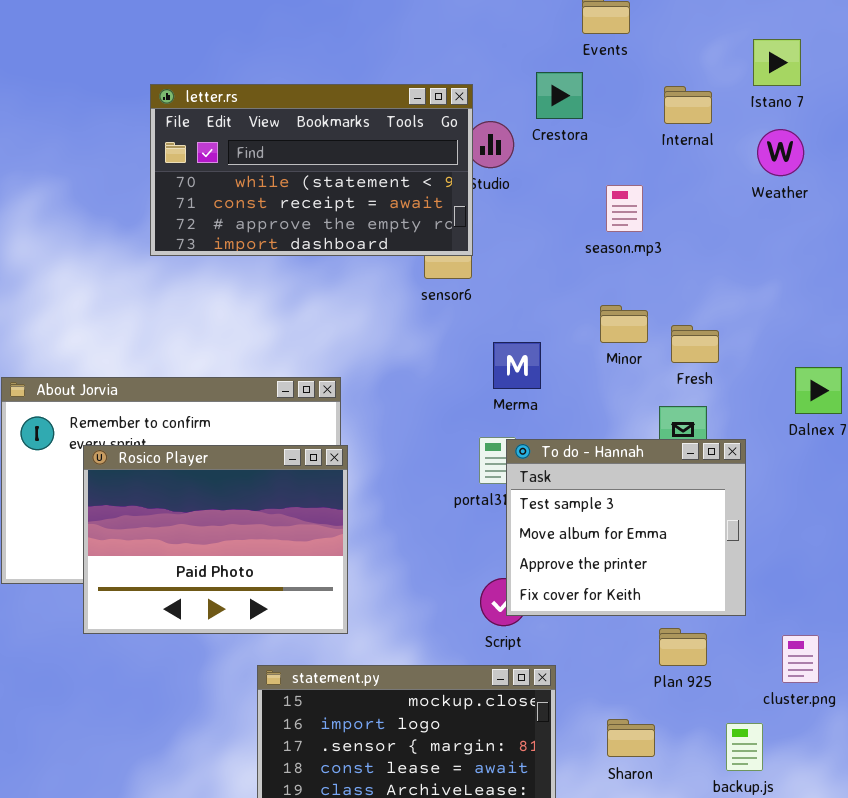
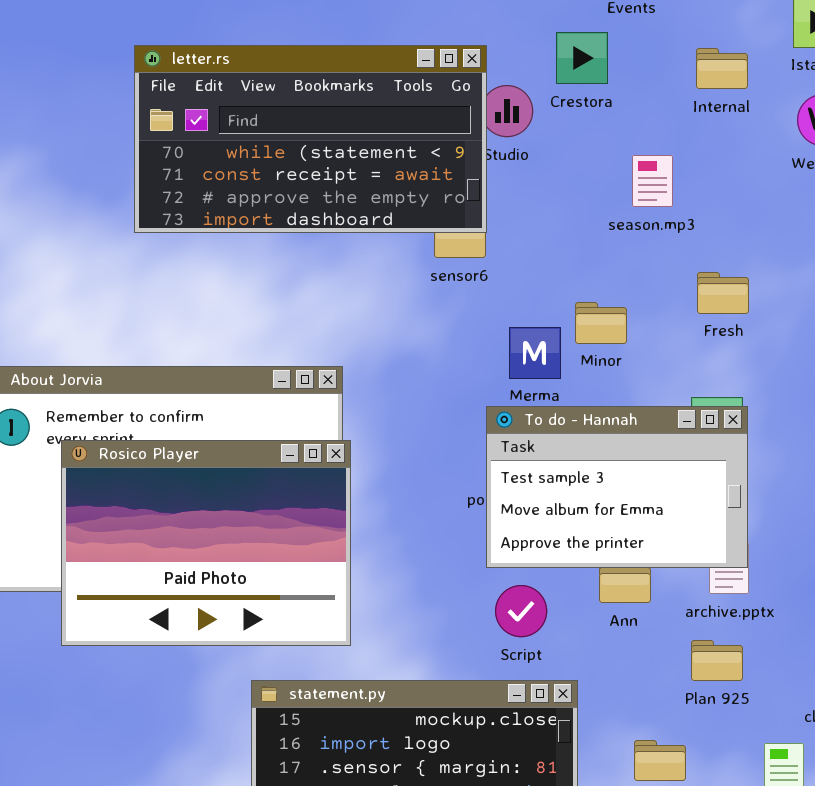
Minor: [600,305,648,343] -> [575,302,627,344], moved
Fresh: [671,325,719,363] -> [697,272,749,314], moved
To do - Hannah: [506,439,746,616] -> [486,406,748,568], moved, resized

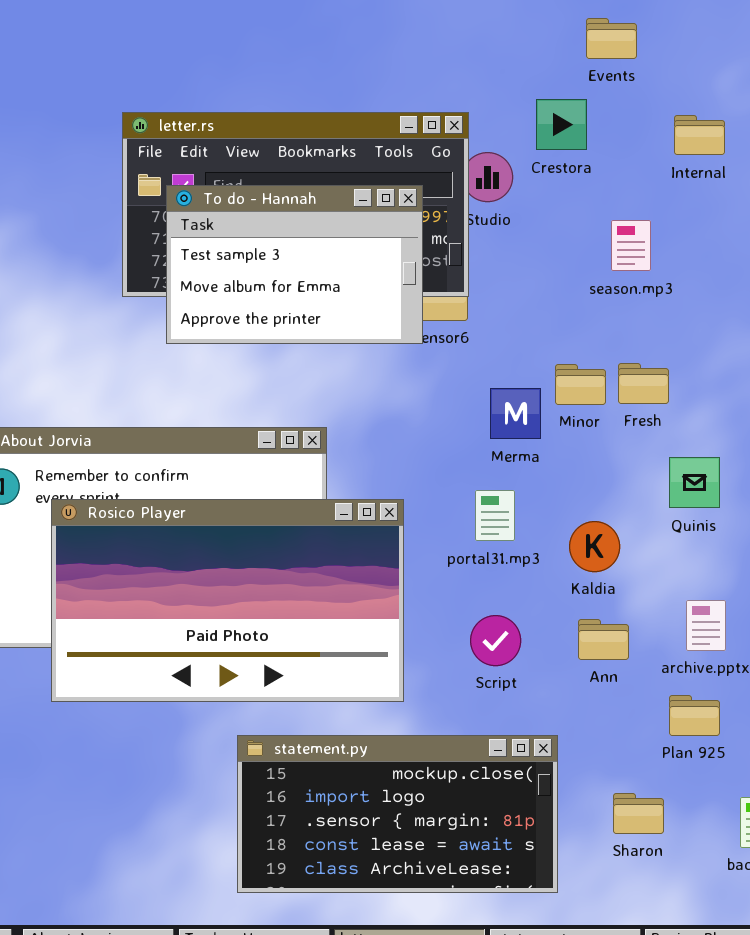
Fresh: [697,272,749,314] -> [618,363,669,404], moved
To do - Hannah: [486,406,748,568] -> [166,185,423,344], moved
Rosico Player: [61,440,351,646] -> [51,499,404,702], resized
Script: [495,585,547,637] -> [470,615,521,666], moved

